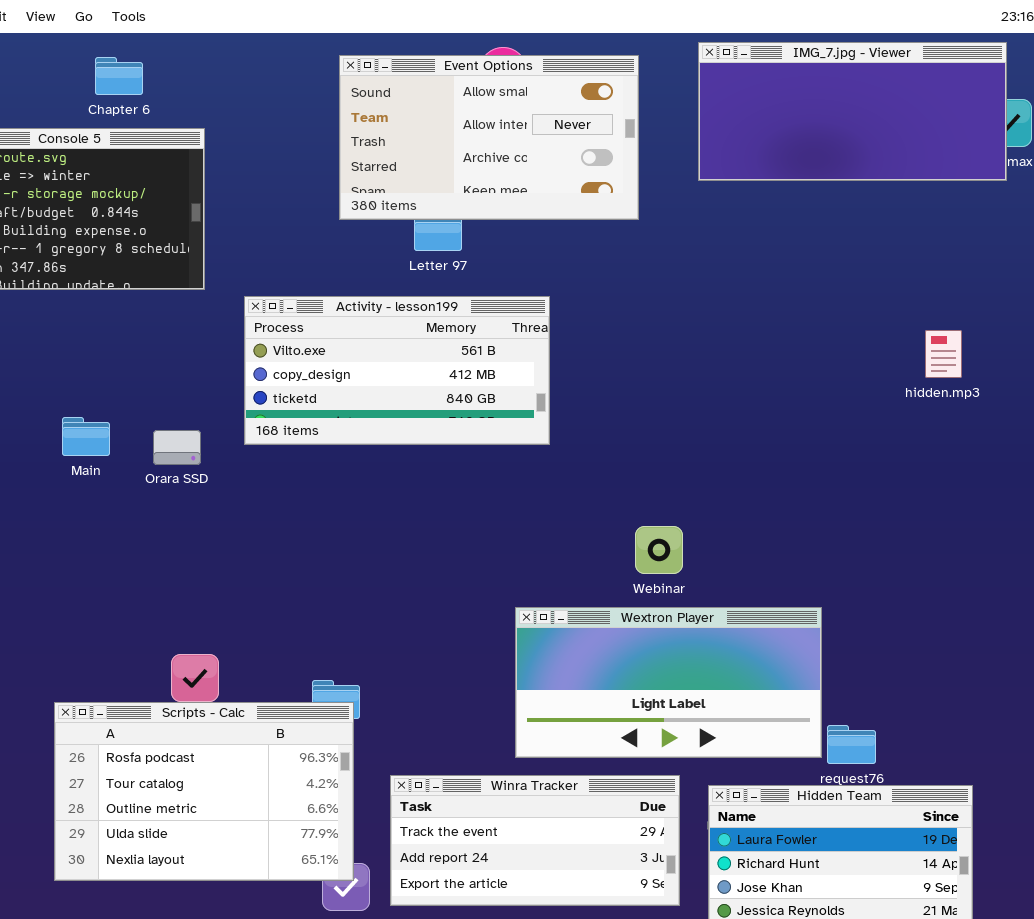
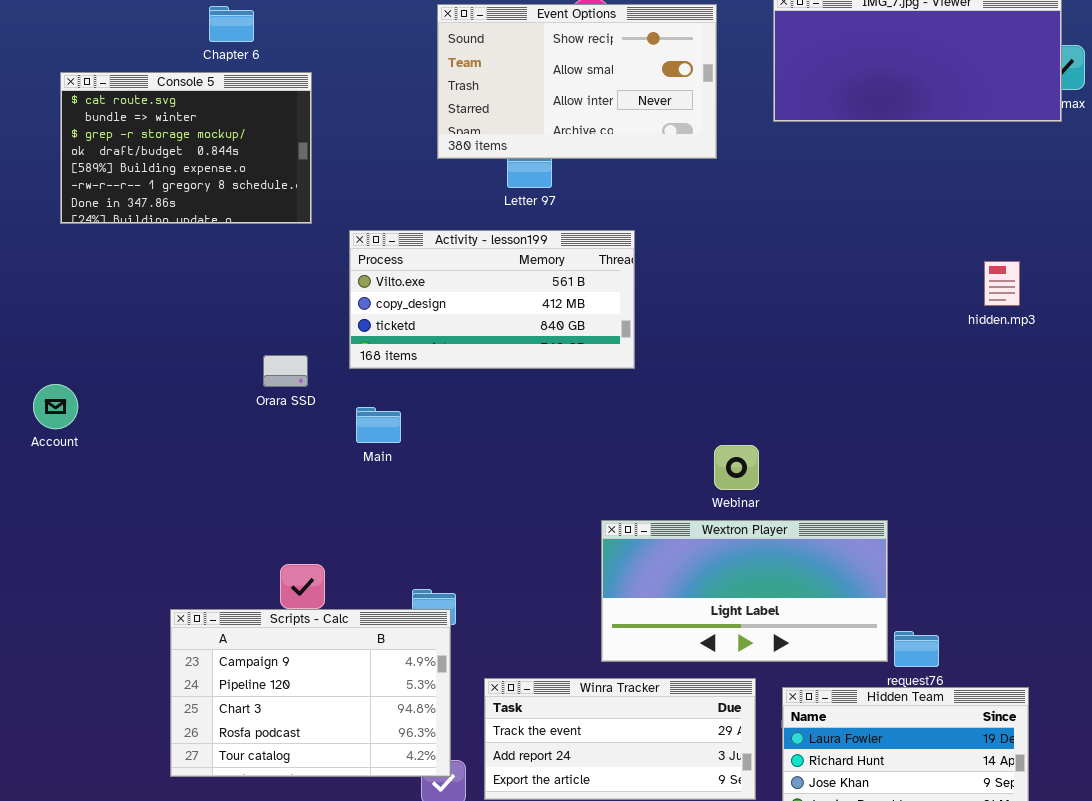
Event Options: [339,55,639,220] -> [437,4,717,159], scrolled up 1 row
Main: [62,417,110,456] -> [356,407,401,443], moved
Scripts - Calc: [54,702,354,881] -> [170,609,451,777], scrolled up 3 rows

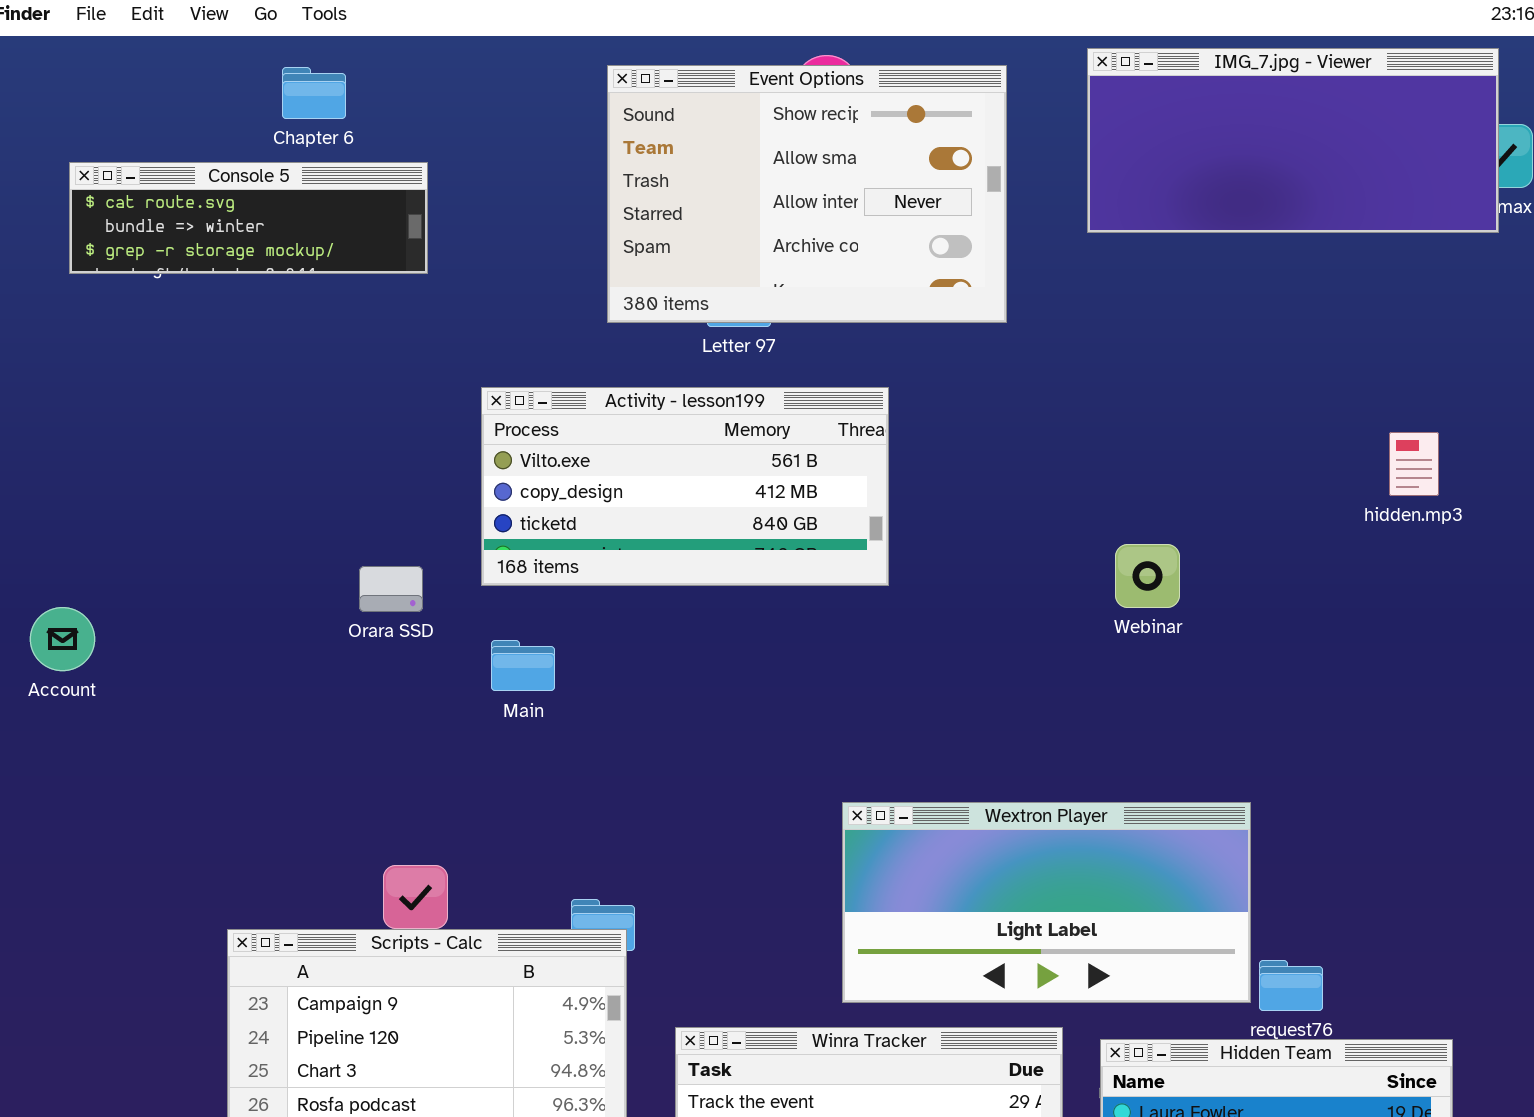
Event Options: [437,4,717,159] -> [607,65,1007,323], resized
Console 5: [60,72,312,224] -> [69,162,428,274], resized
Webinar: [714,445,759,490] -> [1115,544,1180,608], moved

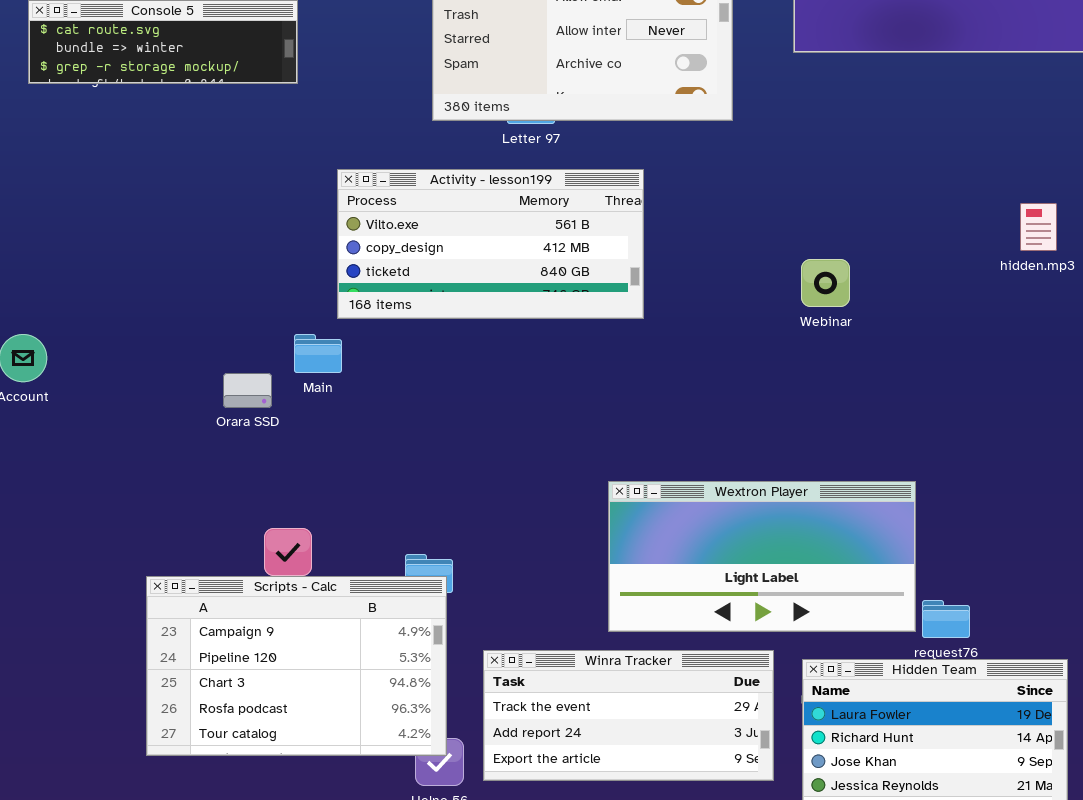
Webinar: [1115,544,1180,608] -> [801,259,850,307], moved
Orara SSD: [359,566,423,612] -> [223,373,272,408], moved
Main: [491,640,555,691] -> [294,334,342,373], moved

